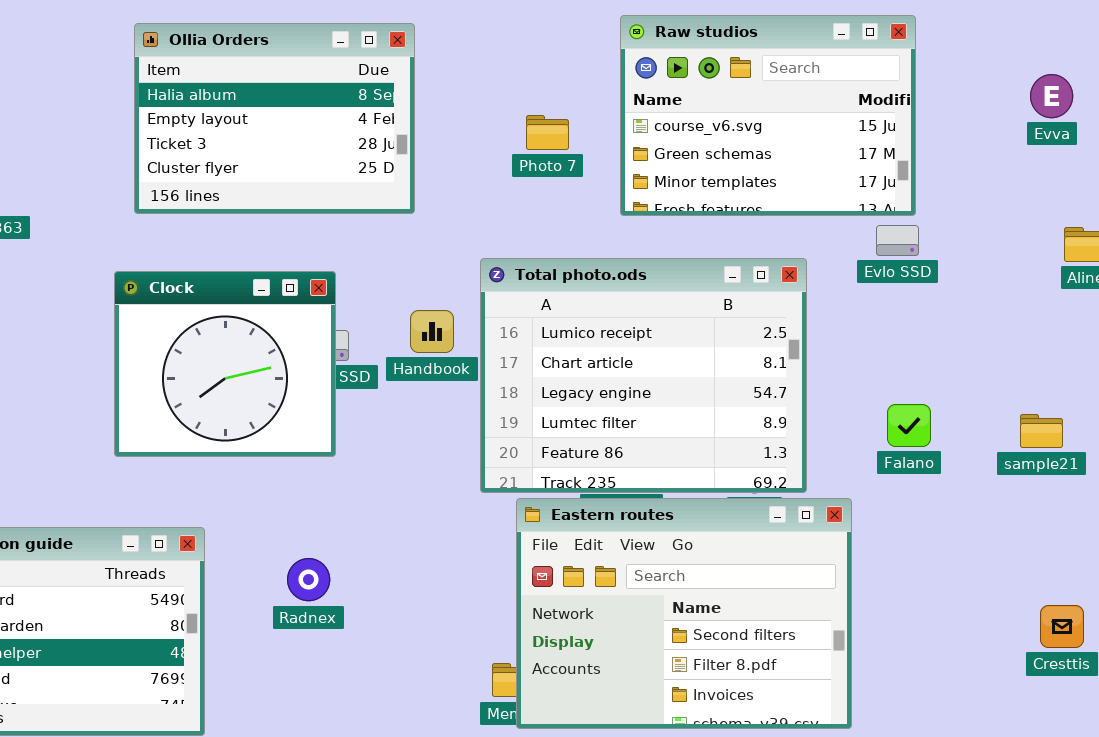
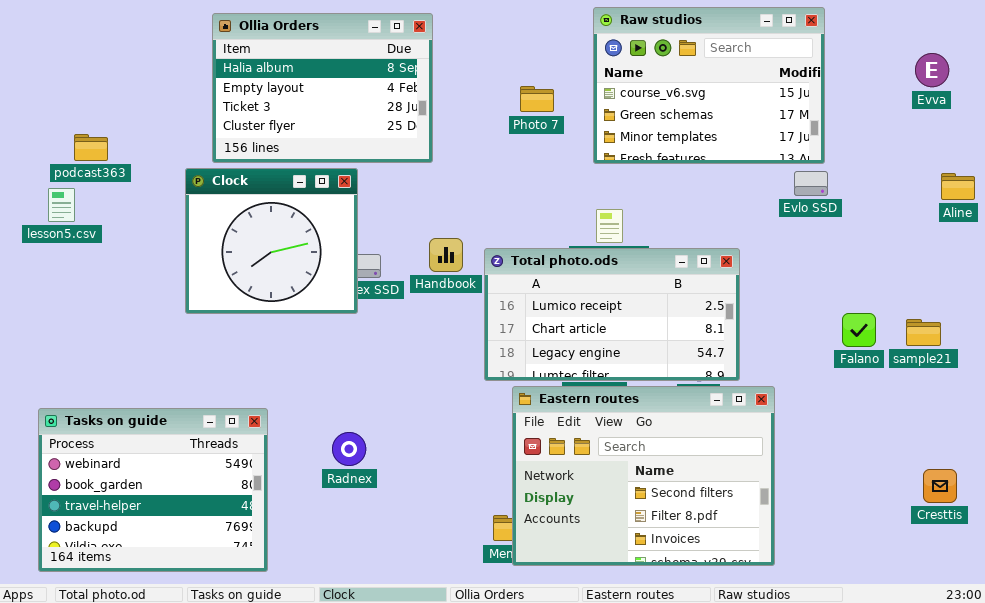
Total photo.ods: [480,258,807,493] -> [484,248,740,381], resized
Clock: [114,271,336,457] -> [185,168,358,314], moved
Falano: [887,404,931,447] -> [842,313,876,347], moved

